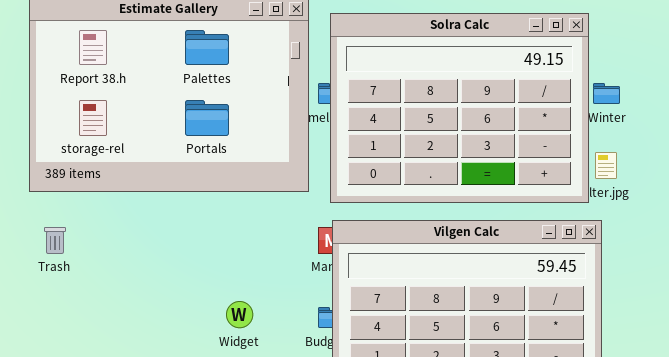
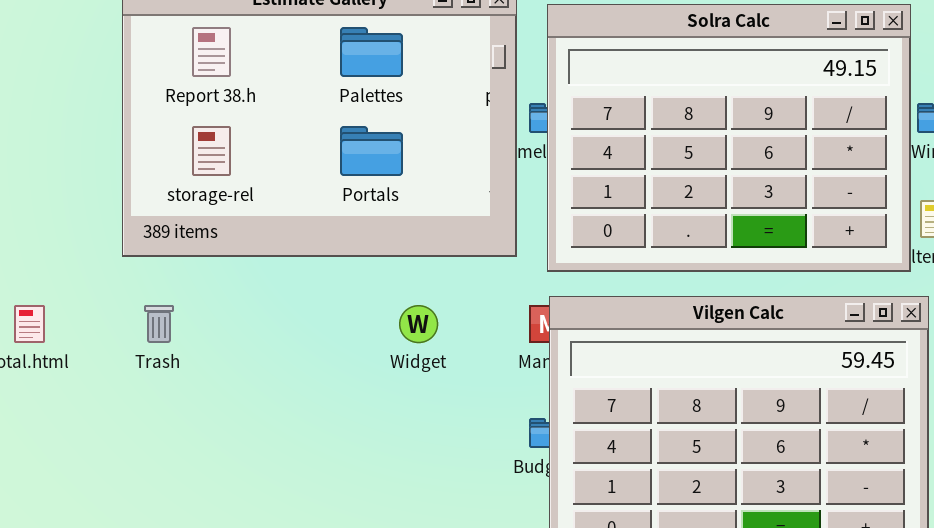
Widget: [226,301,253,328] -> [399,305,438,343], moved

